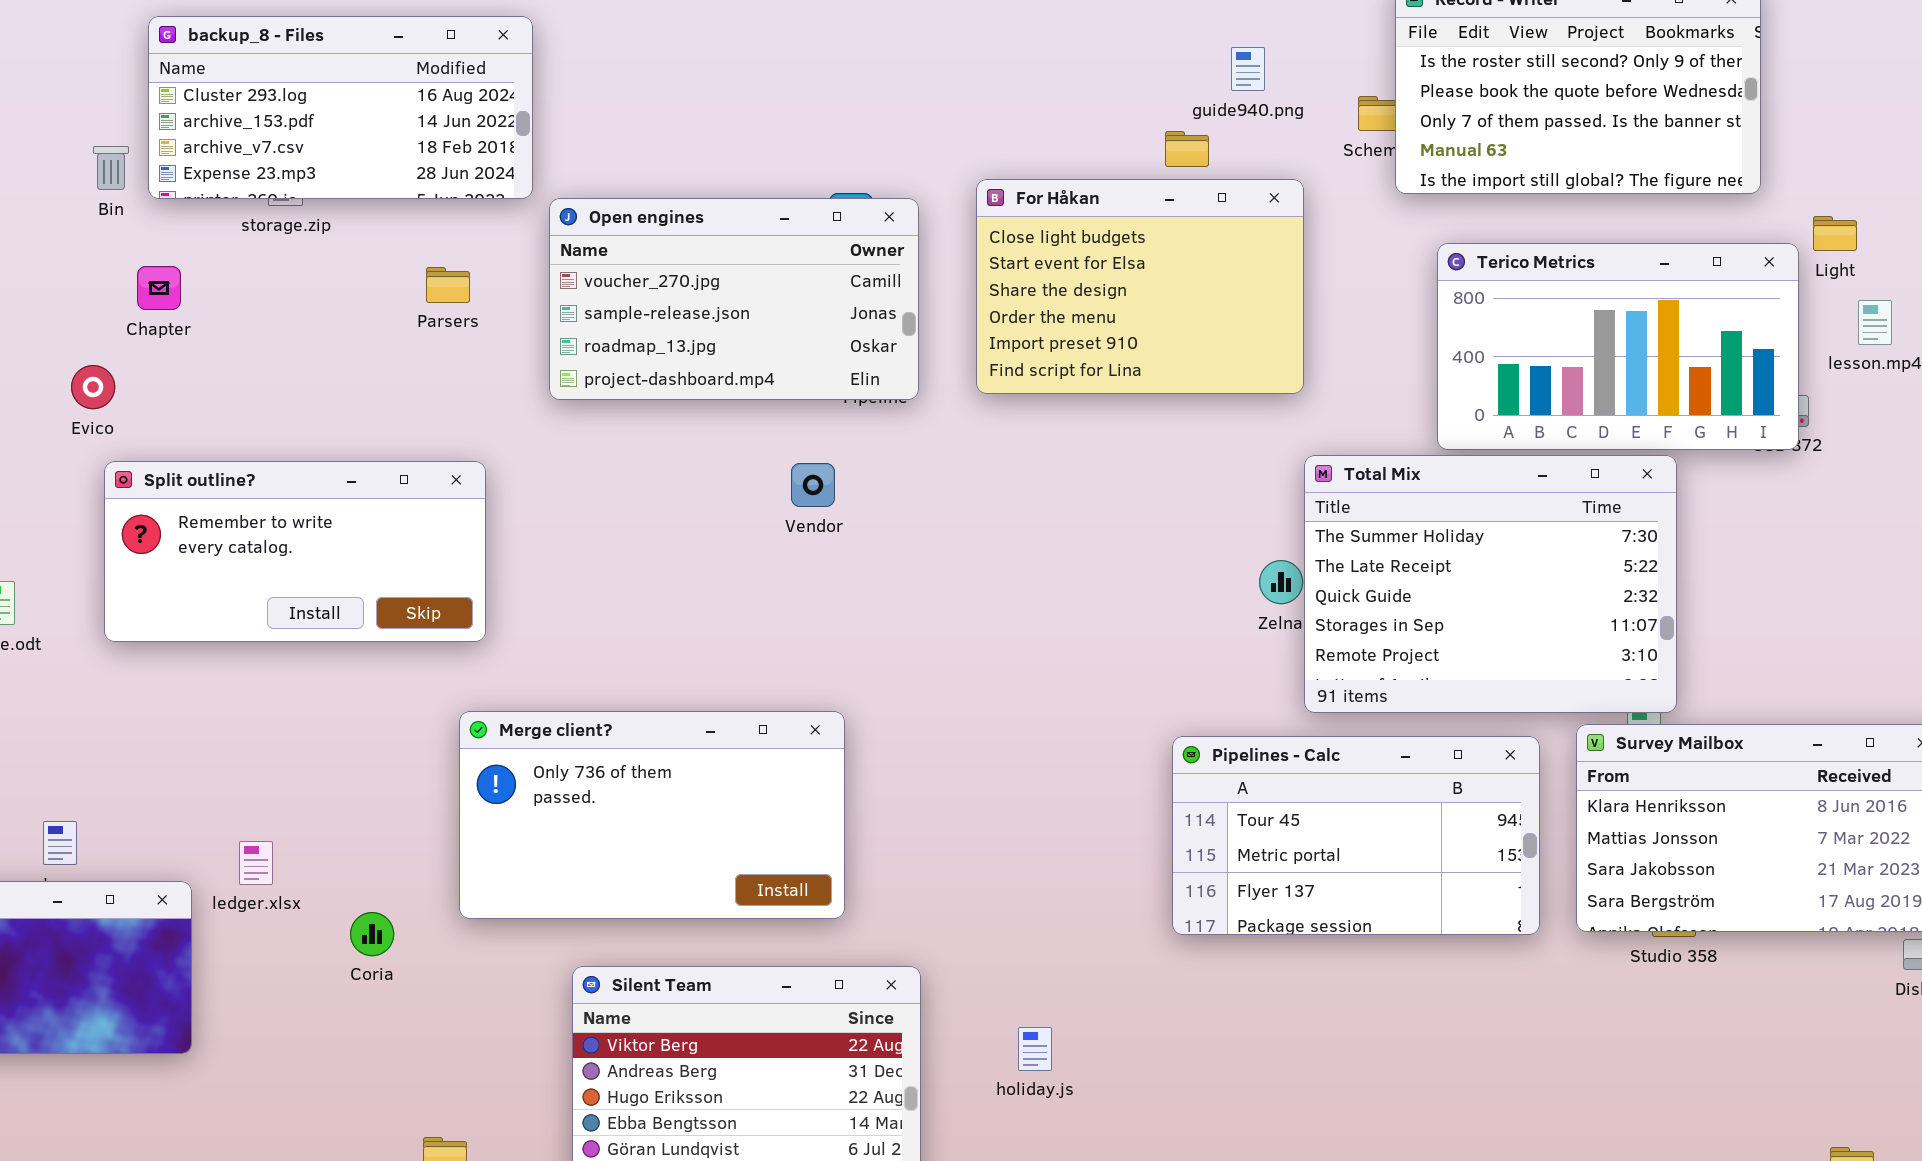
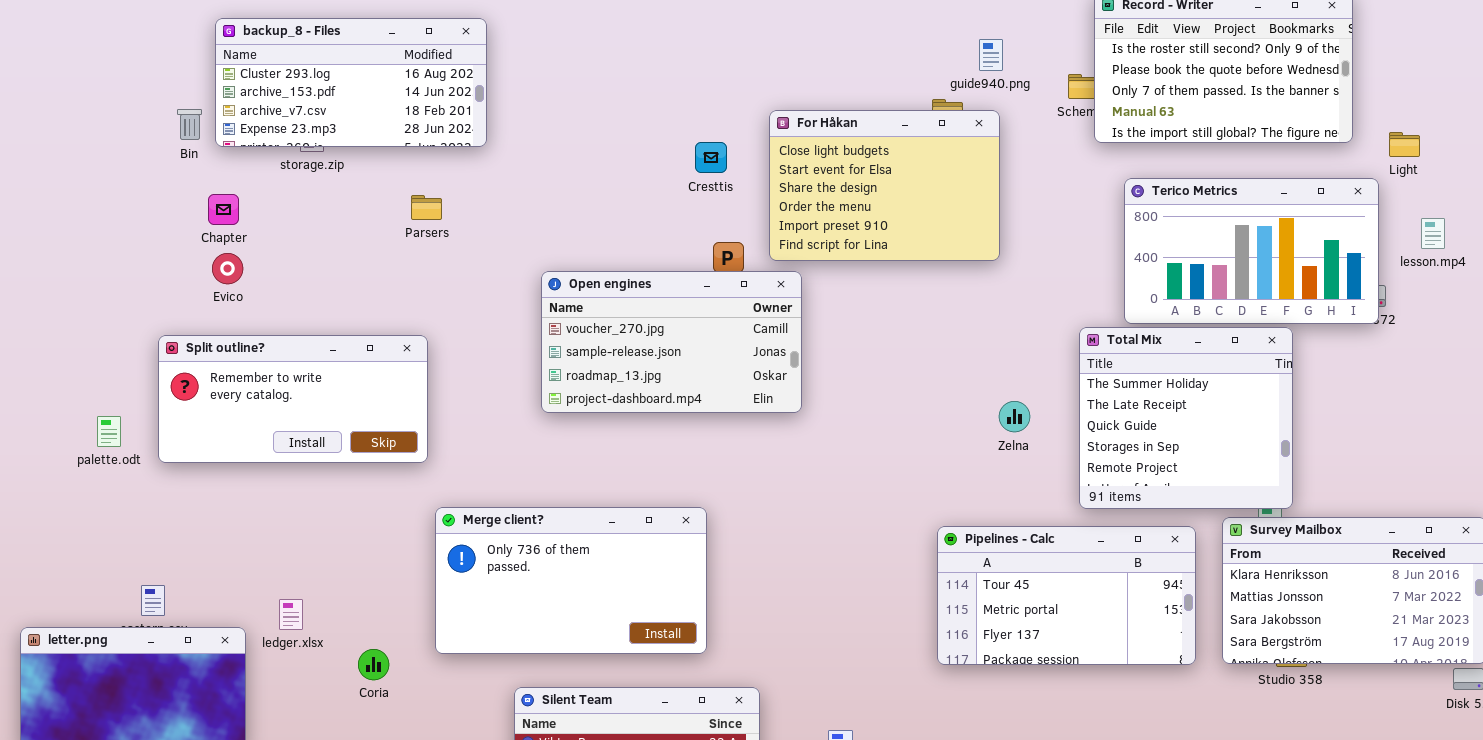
For Håkan: [976,179,1304,394] -> [769,110,1000,261], moved
Open engines: [549,198,919,400] -> [541,271,802,413], moved
Light: [1813,216,1857,251] -> [1389,132,1420,157], moved
Evico: [71,365,115,409] -> [212,253,243,284], moved
Total Mix: [1304,455,1677,713] -> [1079,327,1293,509], resized
Split outline?: [104,461,486,642] -> [158,335,428,463], moved

